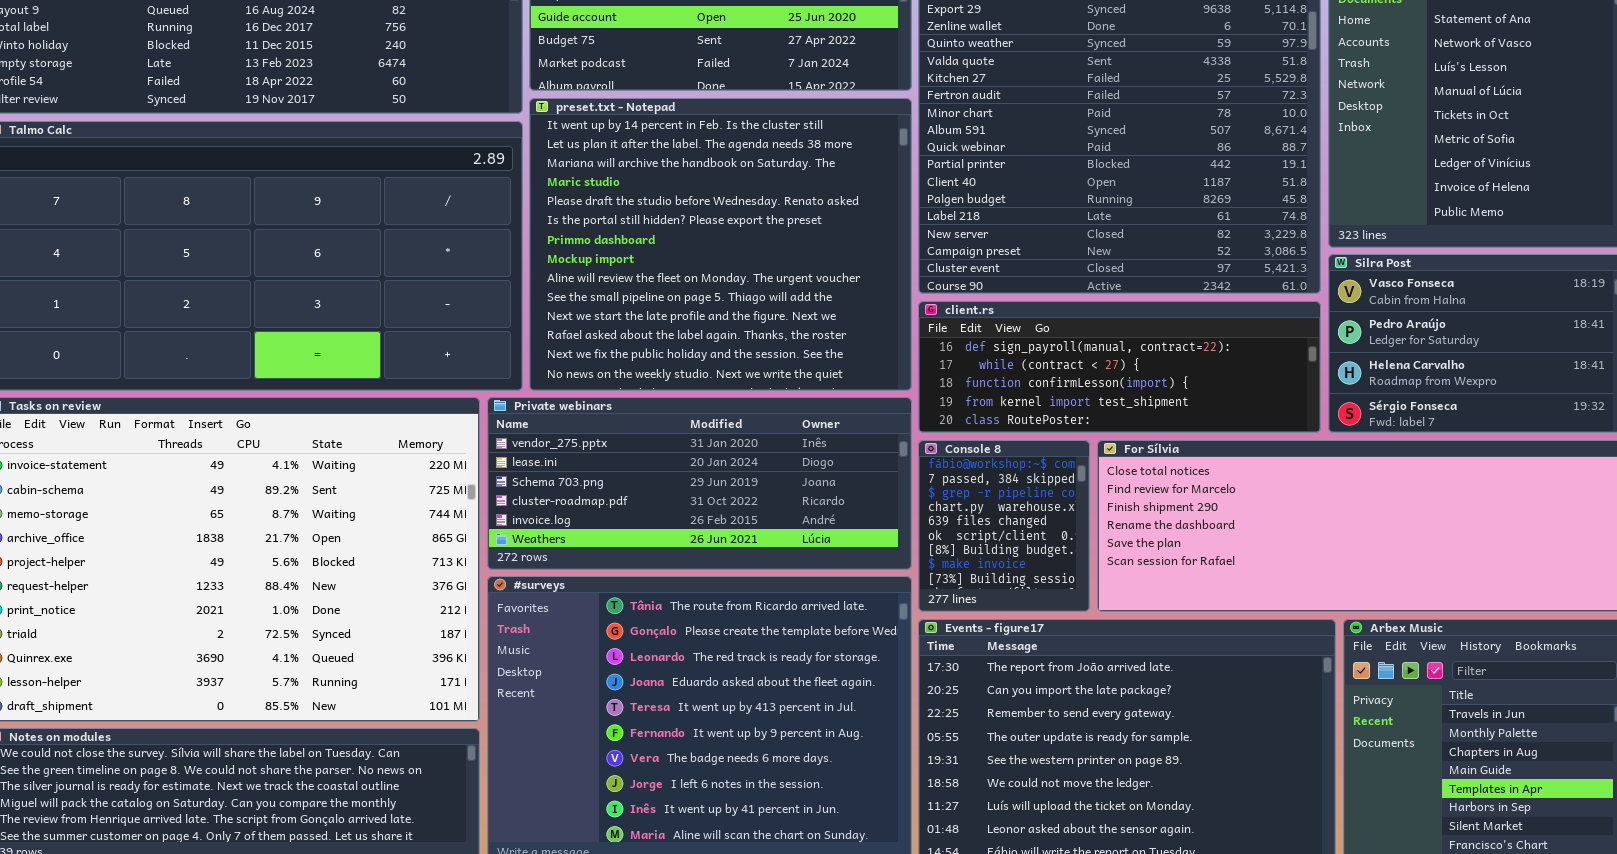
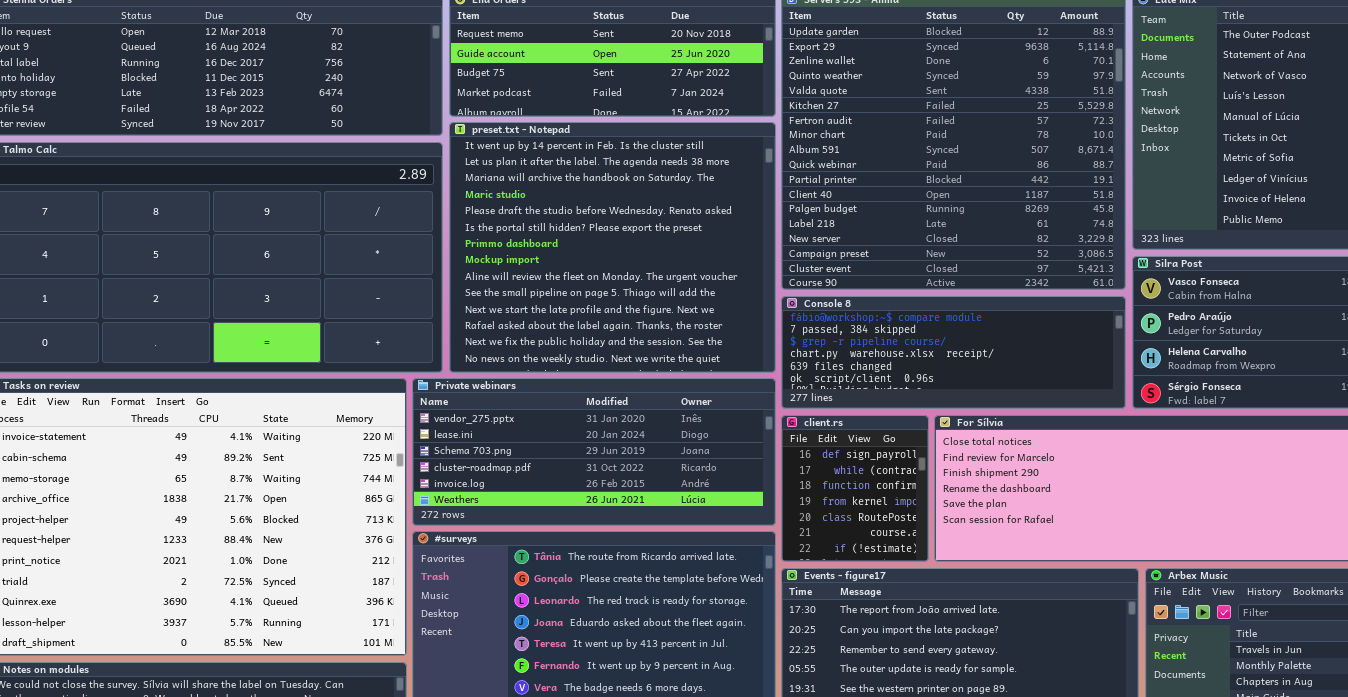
client.rs: [918,301,1321,433] -> [781,415,929,562], moved, resized
Console 8: [918,440,1090,612] -> [781,296,1126,409], moved, resized

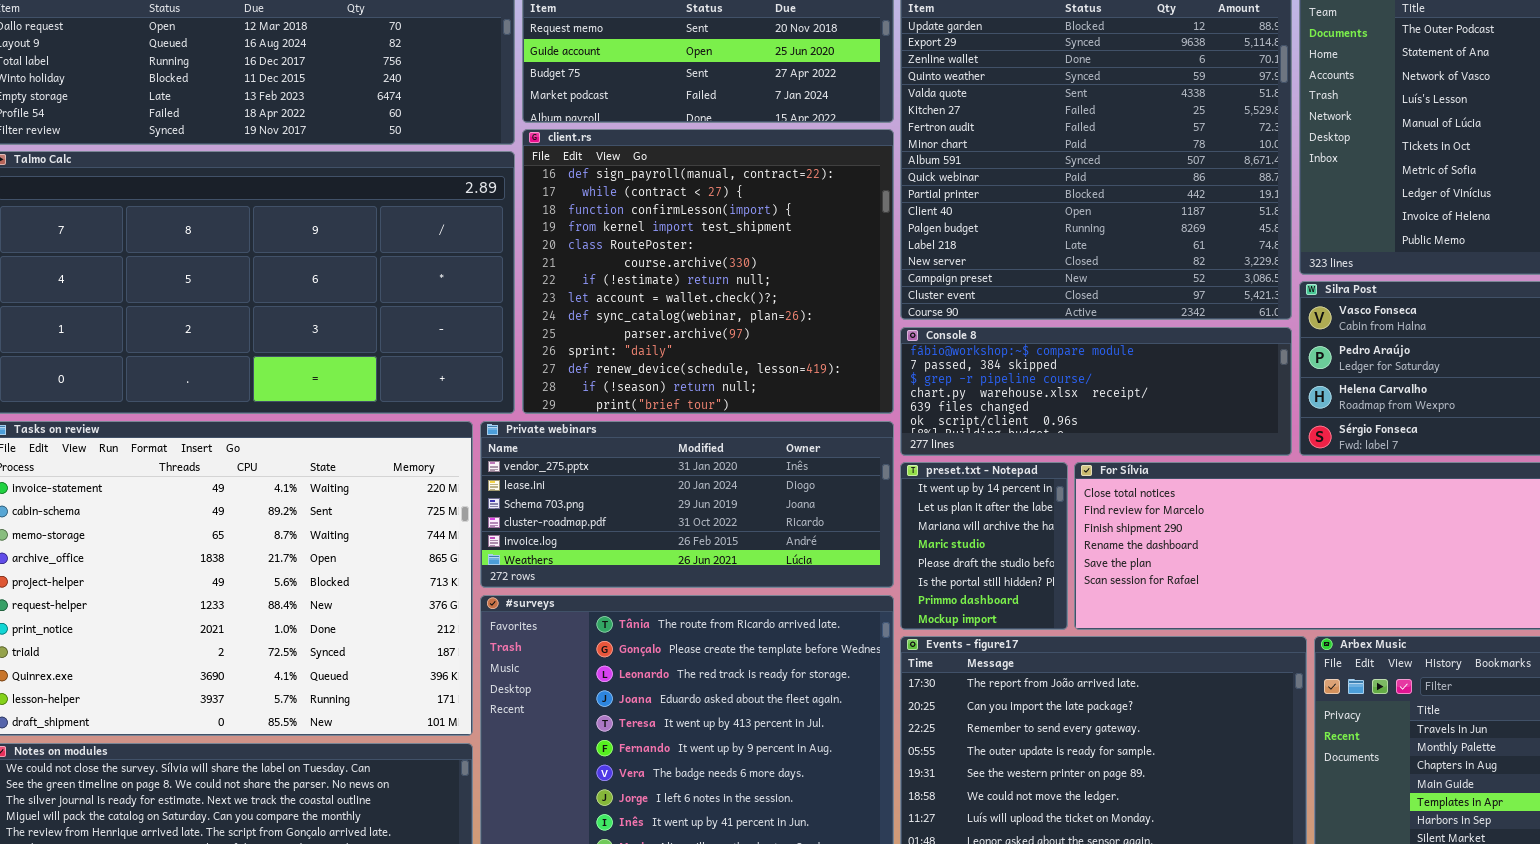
preset.txt - Notepad: [449,122,776,373] -> [900,462,1068,630], moved, resized
client.rs: [781,415,929,562] -> [522,129,894,414], moved, resized

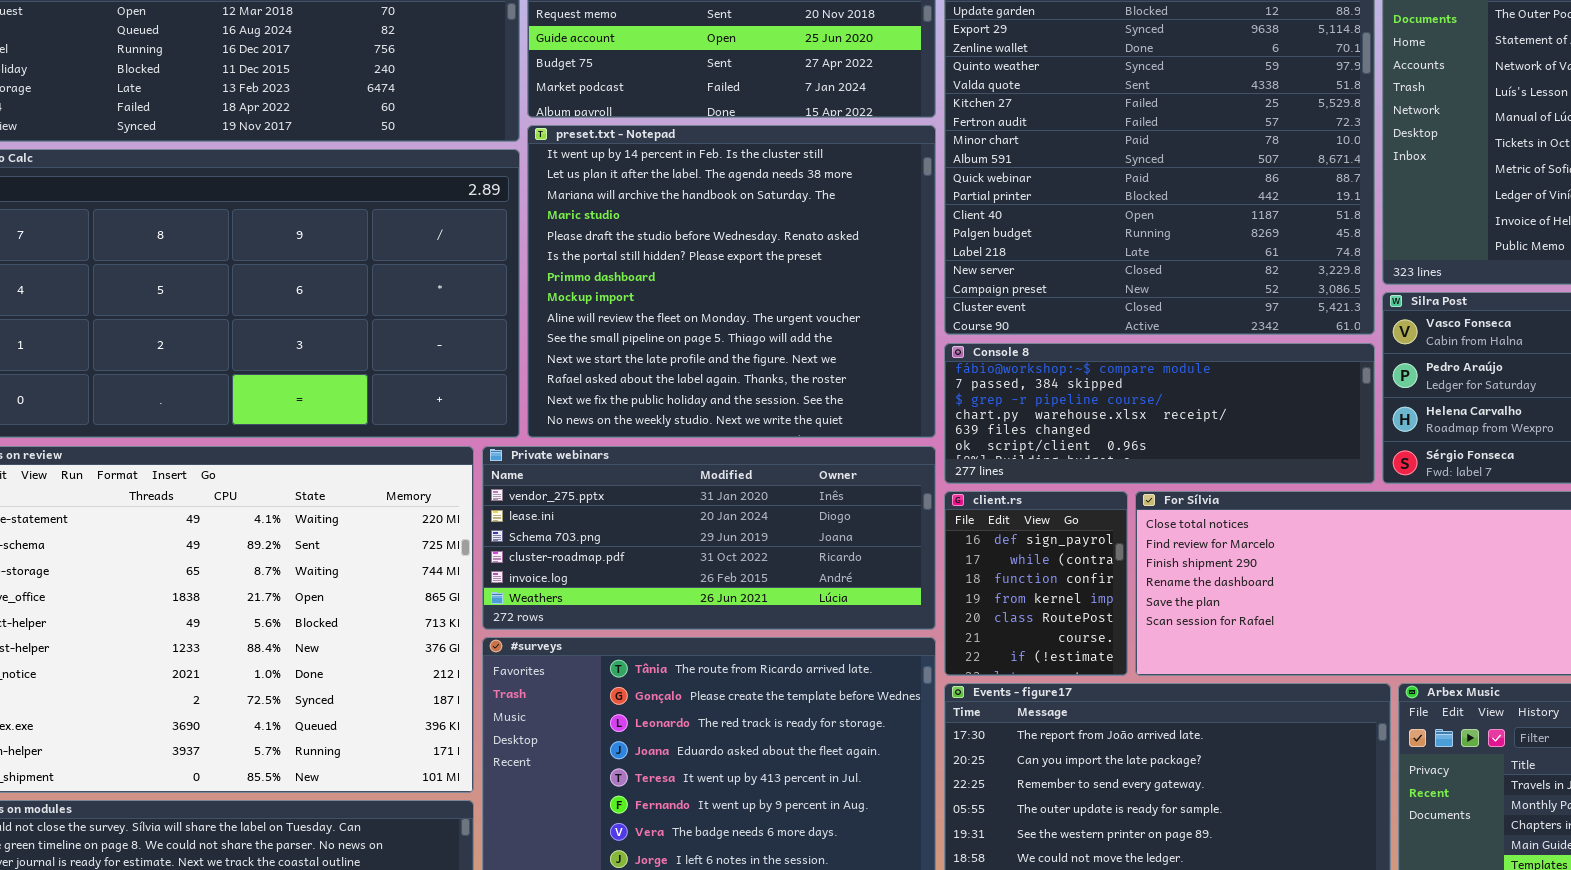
client.rs: [522,129,894,414] -> [944,491,1128,676], moved, resized
preset.txt - Notepad: [900,462,1068,630] -> [527,125,936,438], moved, resized

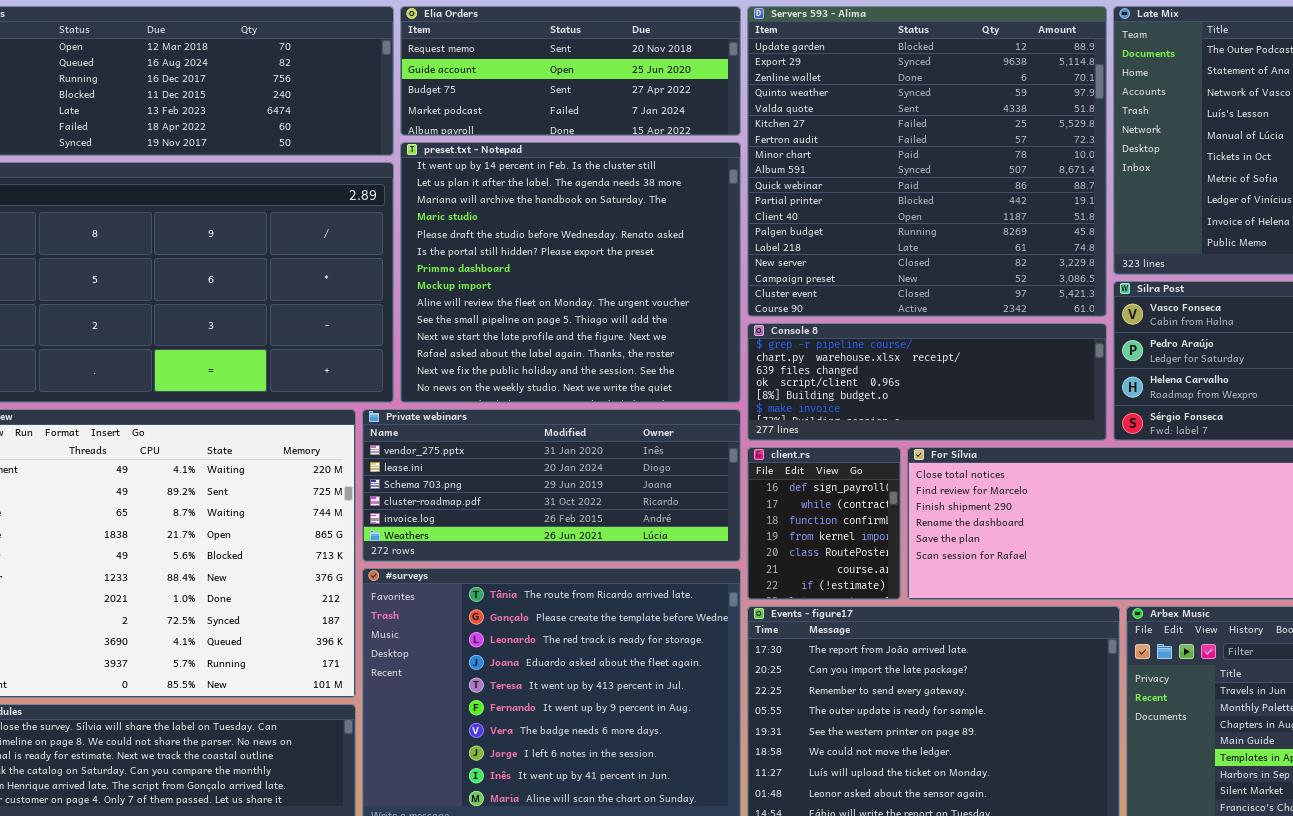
Console 8: [944,343,1375,484] -> [747,323,1107,441], scrolled down 2 rows

